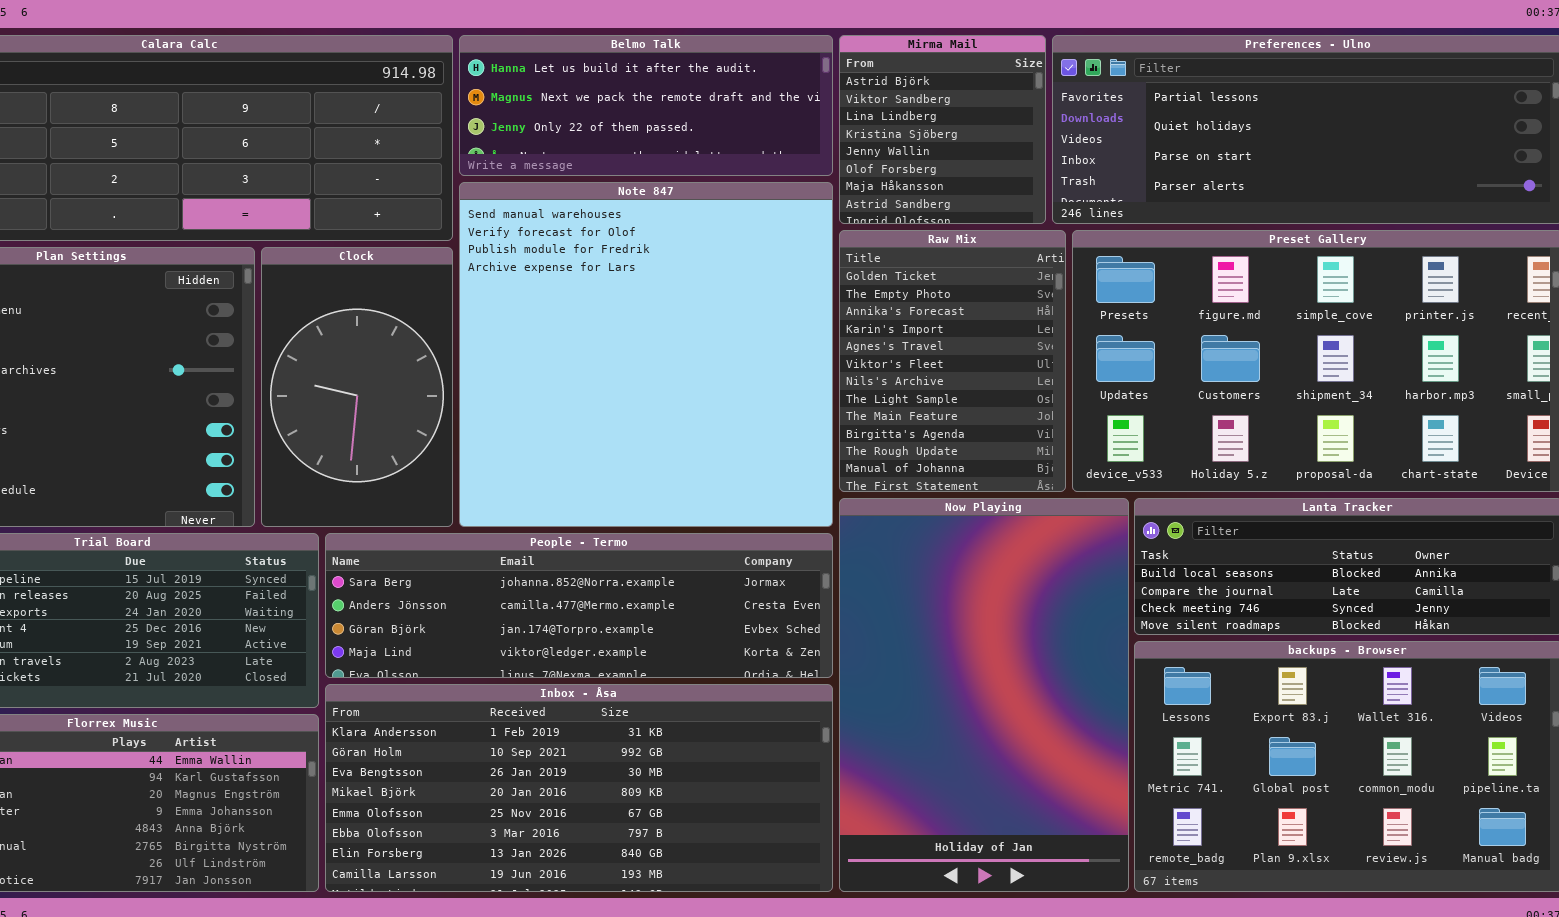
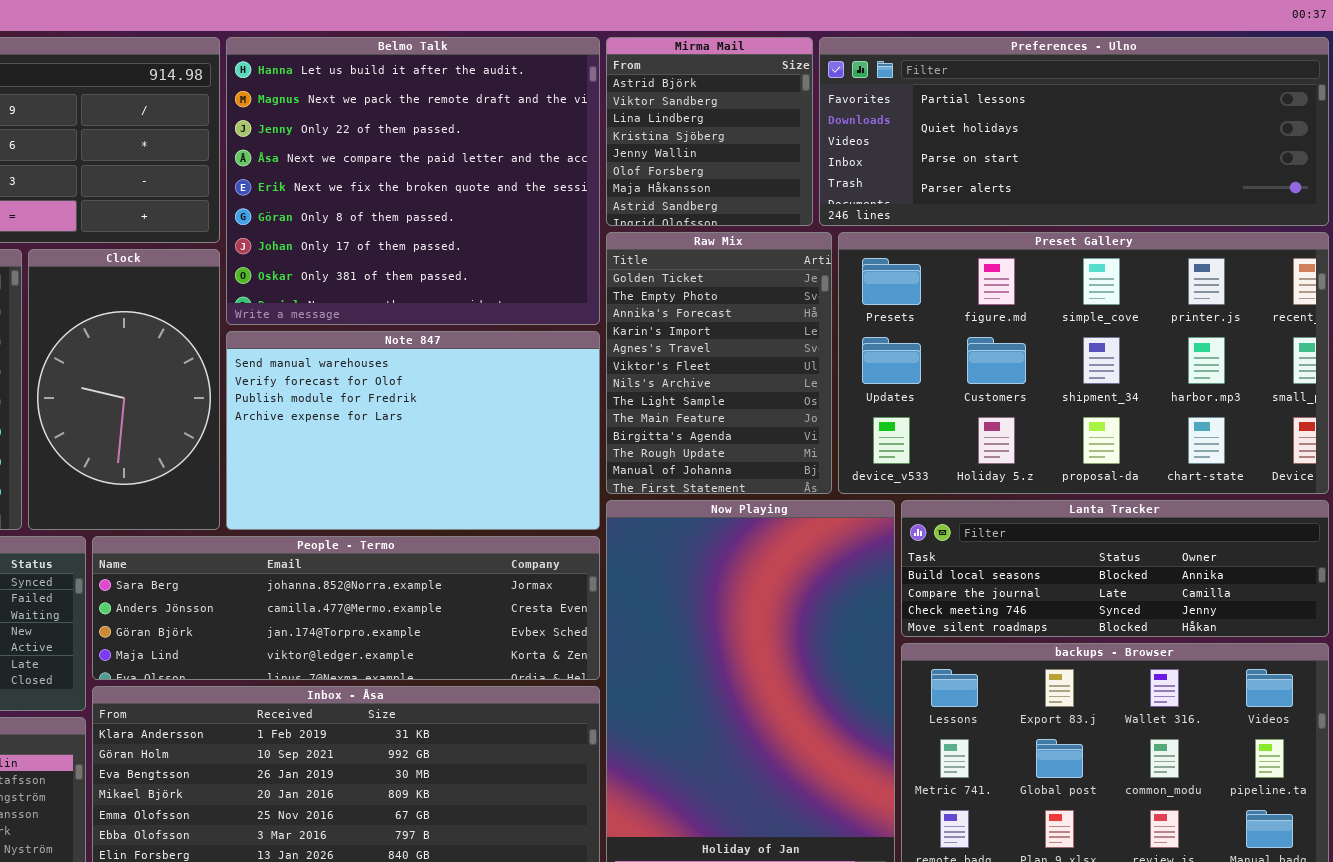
Belmo Talk: [459,35,833,176] -> [226,37,600,325], resized
Note 847: [459,182,833,527] -> [226,331,600,530], resized

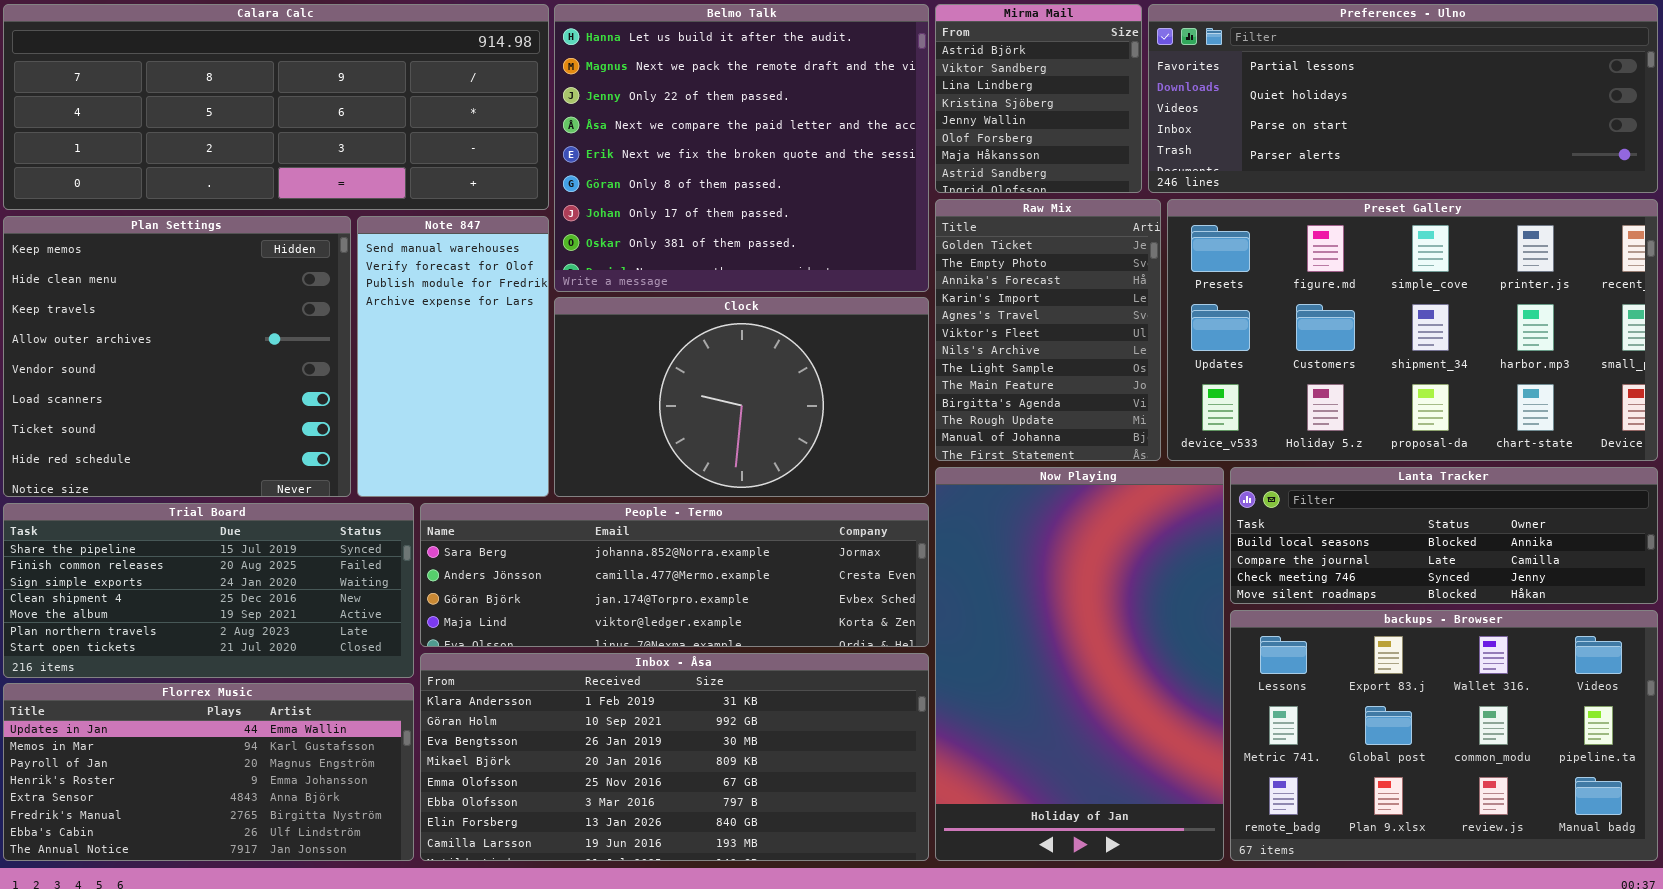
Clock: [28,249,220,530] -> [554,297,929,497], moved, resized
Note 847: [226,331,600,530] -> [357,216,549,497], moved, resized

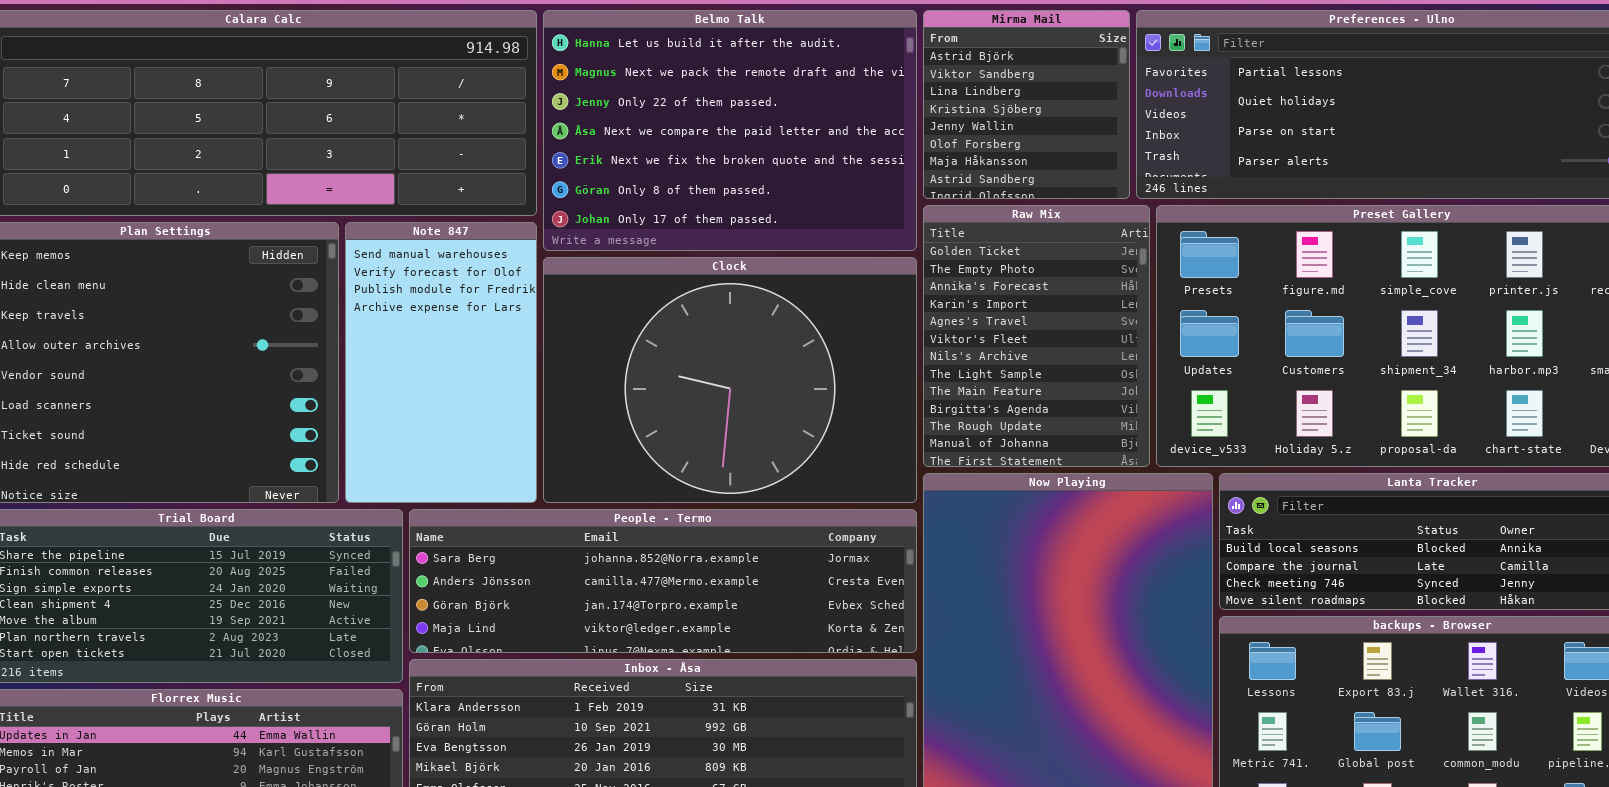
Belmo Talk: [554,4,929,292] -> [543,10,917,251], resized
Clock: [554,297,929,497] -> [543,257,917,503], resized

